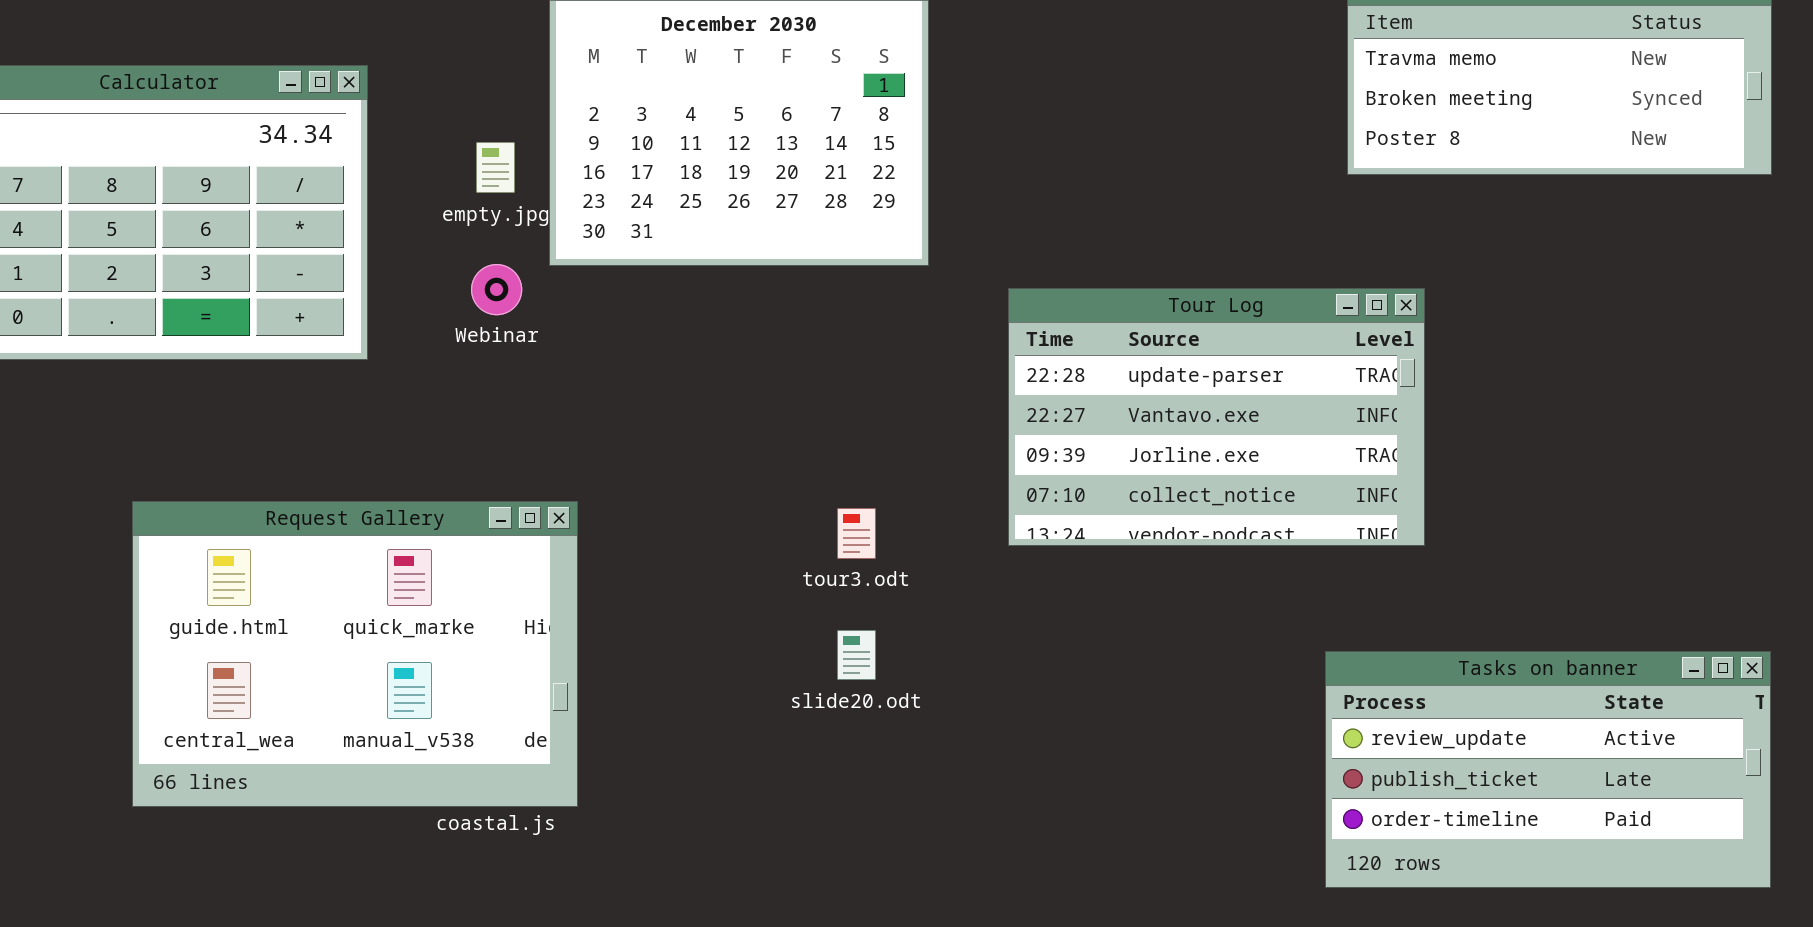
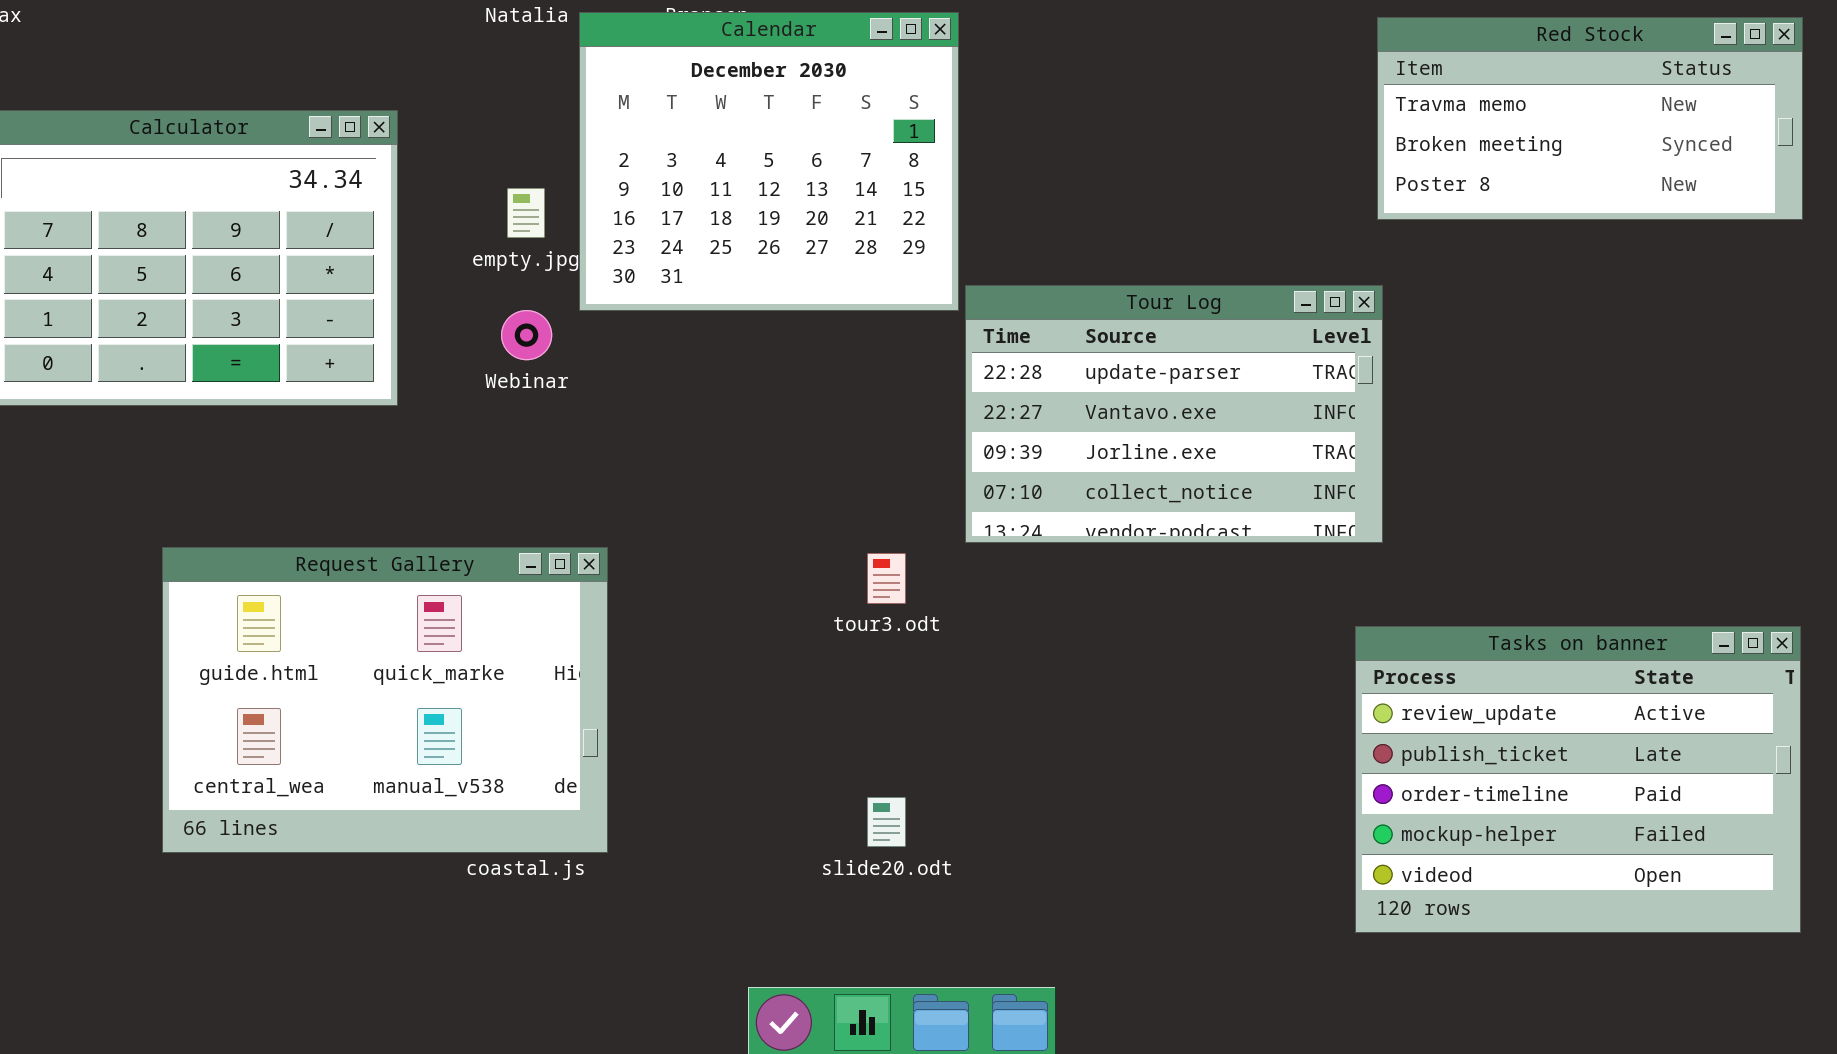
Tour Log: [1008,288,1425,546] -> [965,285,1383,543], moved
slide20.odt: [837,630,876,680] -> [867,797,906,847], moved
Tasks on banner: [1325,651,1771,888] -> [1355,626,1801,933], resized

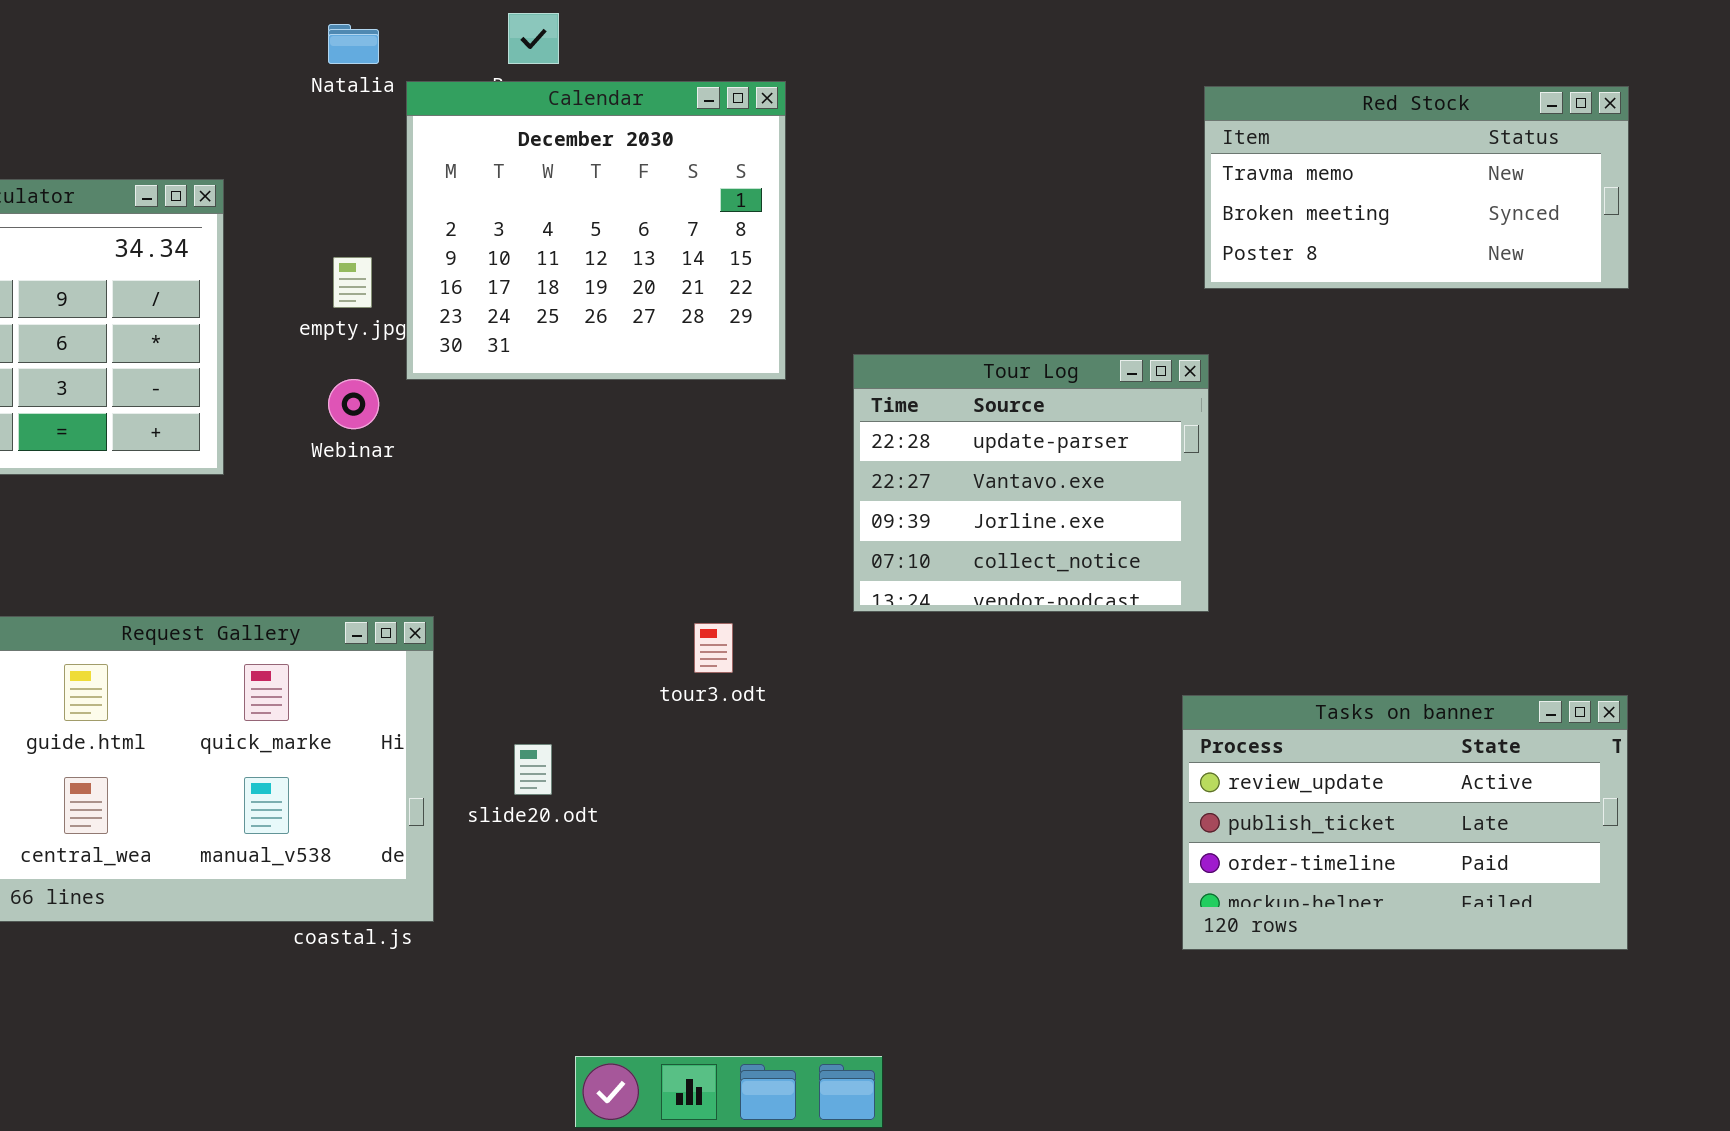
Tour Log: [965,285,1383,543] -> [853,354,1209,612], resized
Tasks on banner: [1355,626,1801,933] -> [1182,695,1628,950], resized
slide20.odt: [867,797,906,847] -> [514,744,552,795], moved

